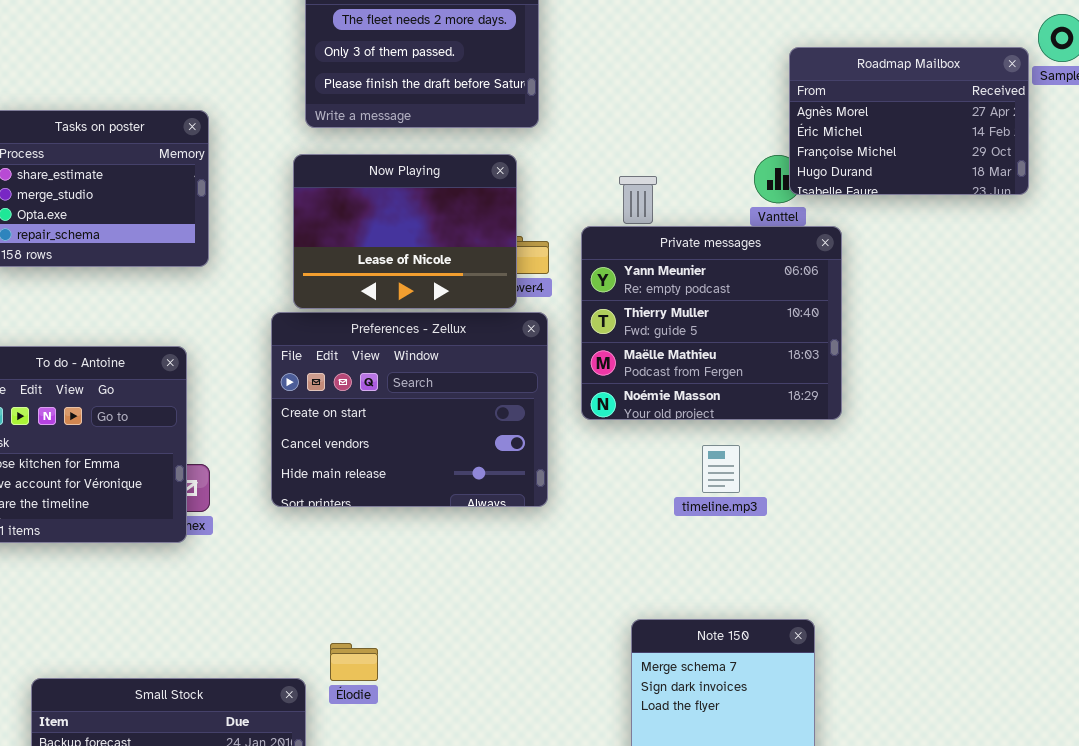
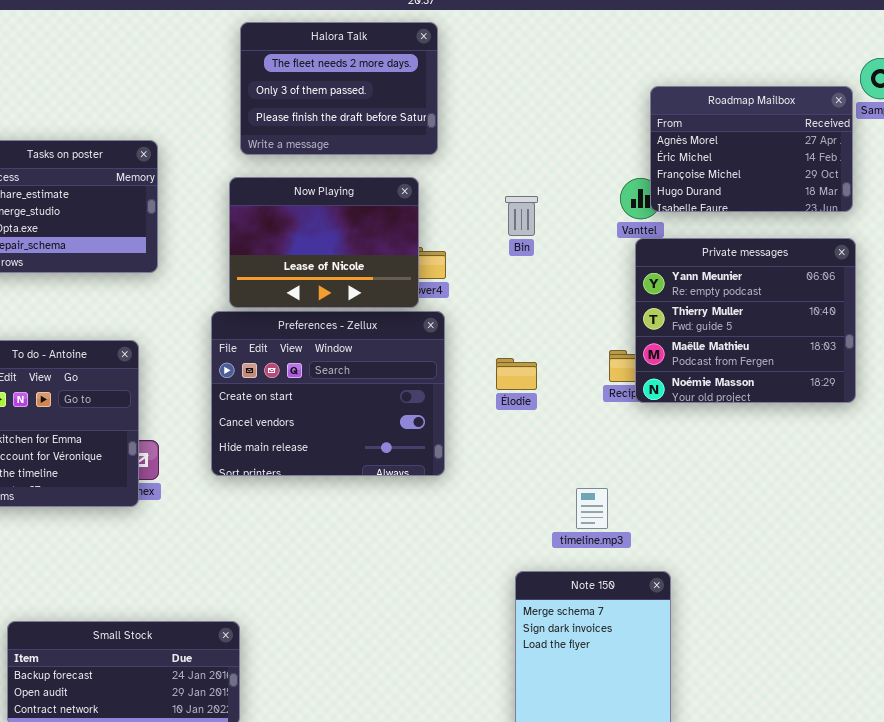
Private messages: [581,226,842,420] -> [635,238,856,403], moved
timeline.mp3: [702,445,740,493] -> [576,488,608,529], moved
Élodie: [330,643,378,681] -> [496,358,537,390], moved

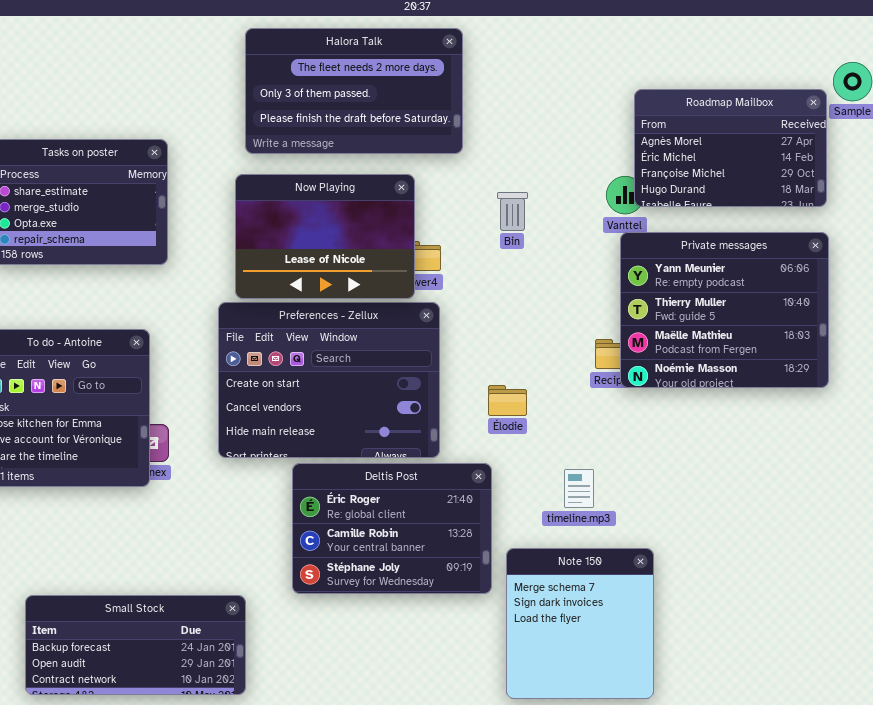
Halora Talk: [240,22,438,155] -> [245,28,463,154], resized
Élodie: [496,358,537,390] -> [488,385,527,416], moved
Deltis Post: none -> [292,463,492,594], opened

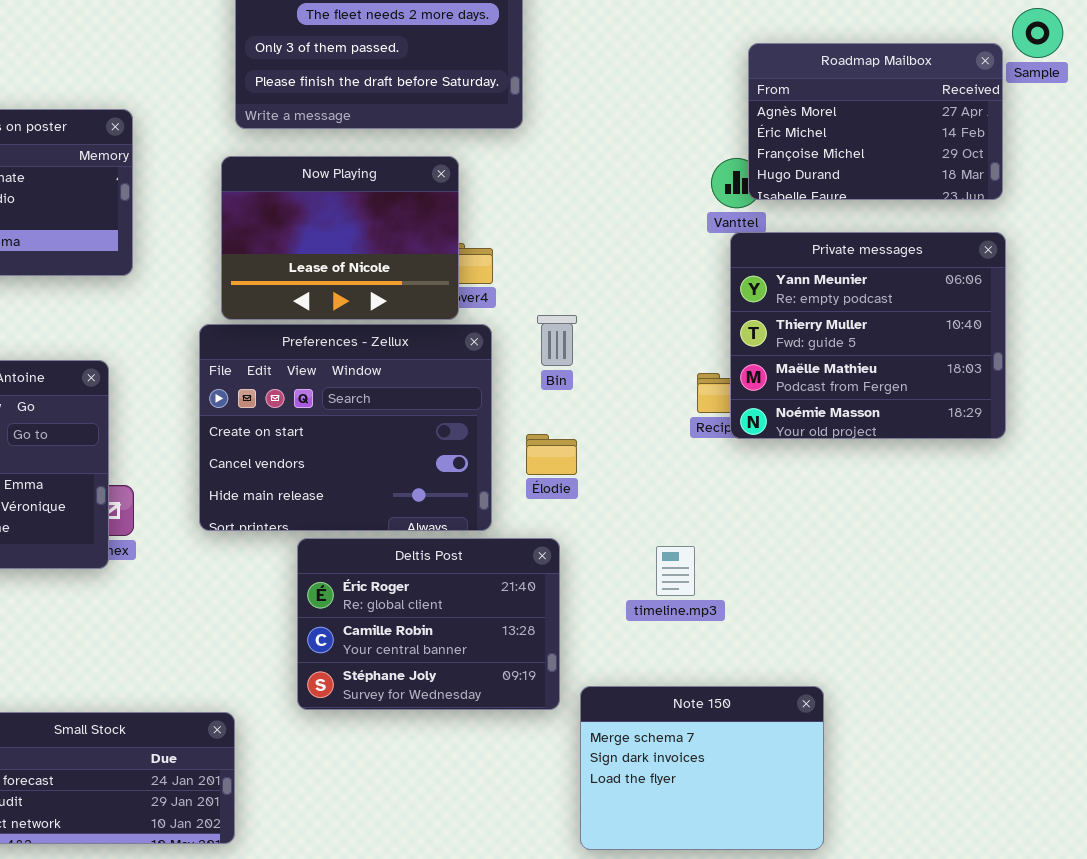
Bin: [497,192,528,231] -> [537,315,577,366], moved
Élodie: [488,385,527,416] -> [526,434,577,475], moved
Note 150: [506,548,654,699] -> [580,686,824,850], resized

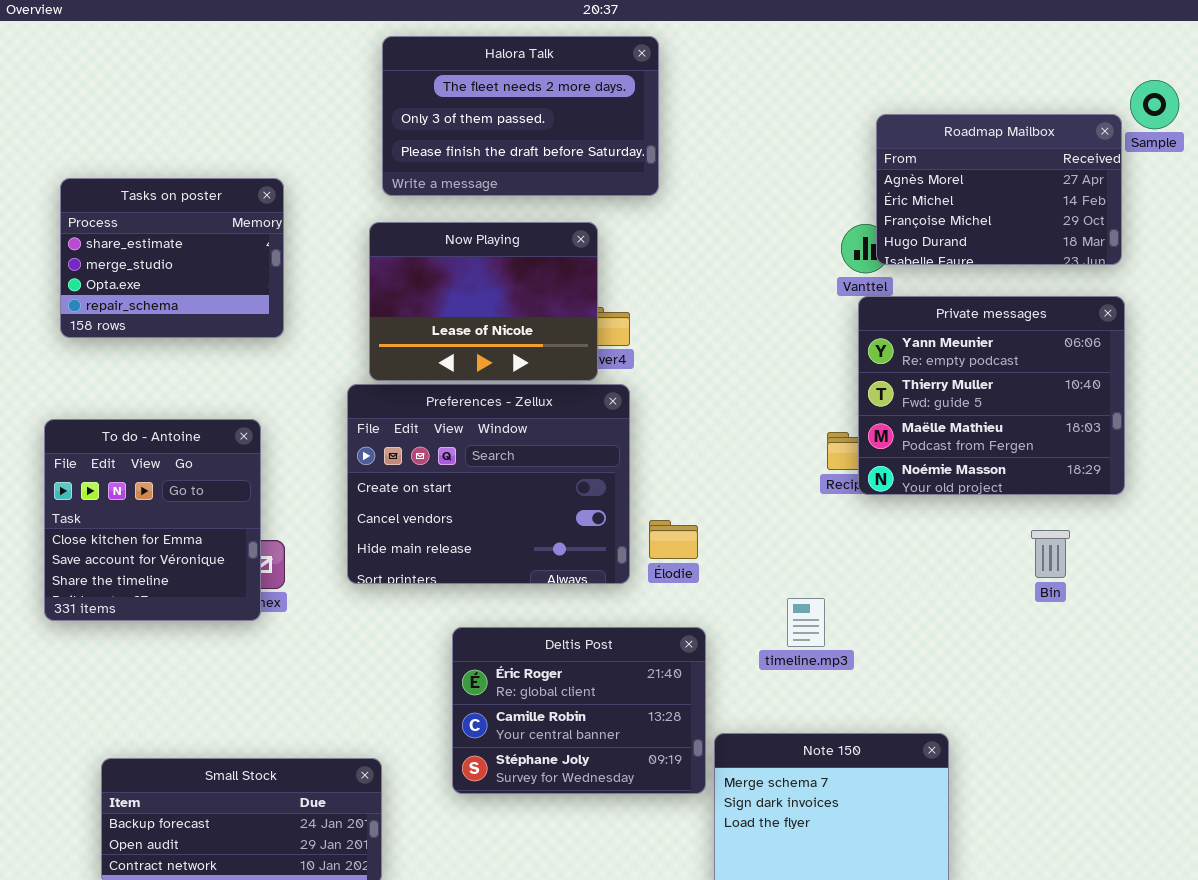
Bin: [537,315,577,366] -> [1031,530,1070,578], moved
Élodie: [526,434,577,475] -> [649,520,698,559], moved
Deltis Post: [297,538,560,710] -> [452,627,706,794], moved

